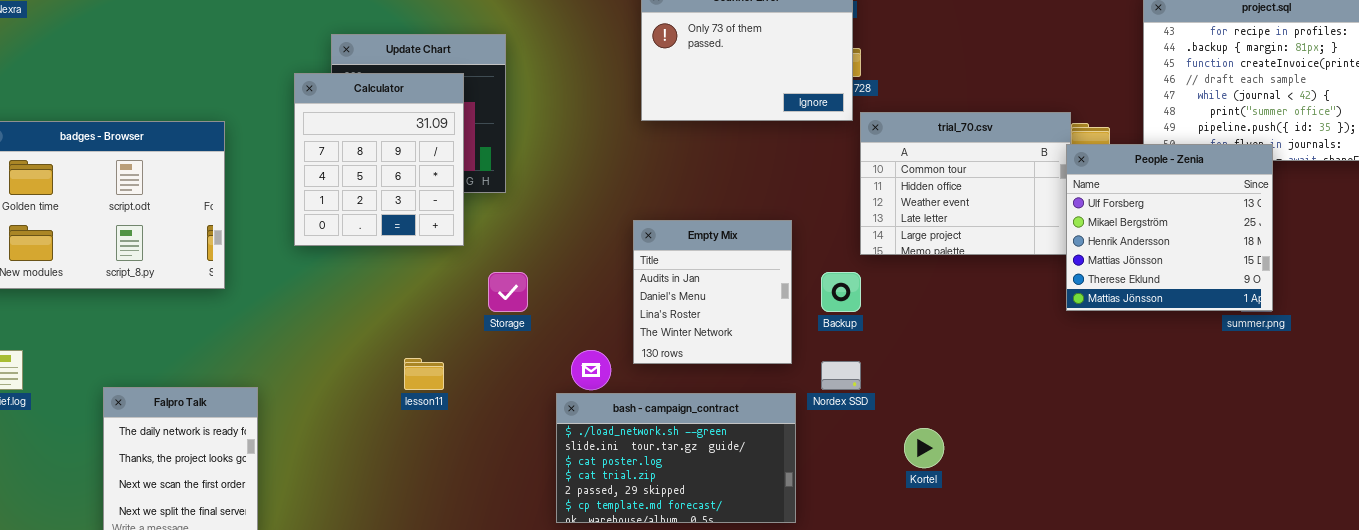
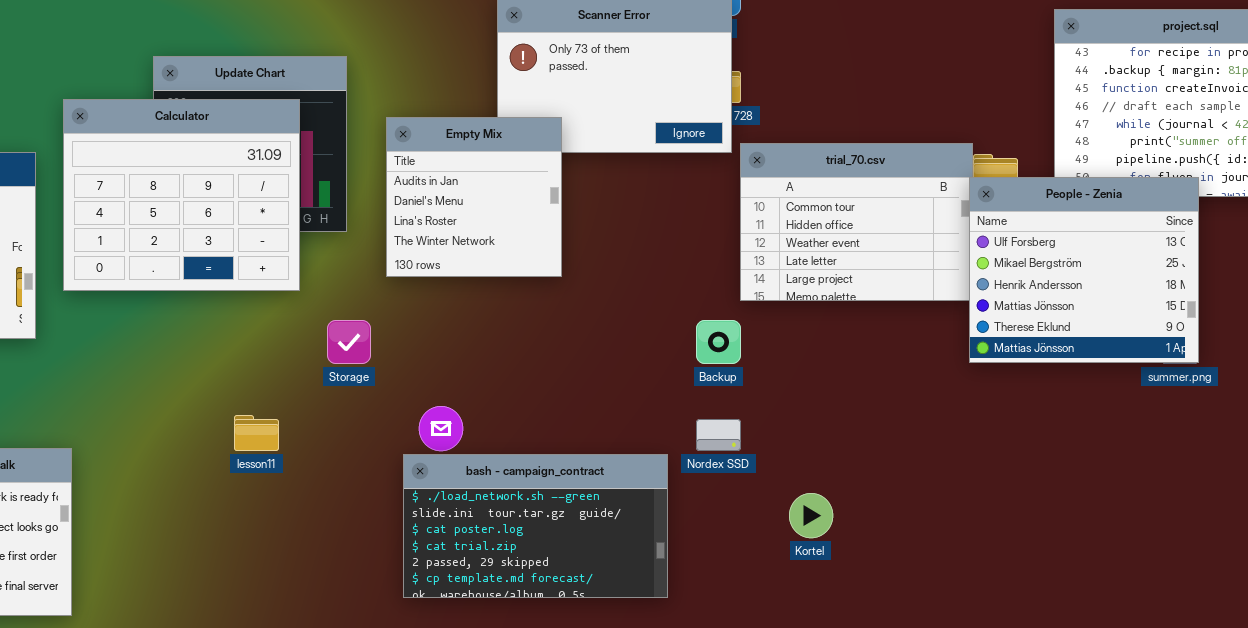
Calculator: [294,73,464,246] -> [63,99,300,291], resized
Empty Mix: [633,220,792,364] -> [386,117,562,277], moved

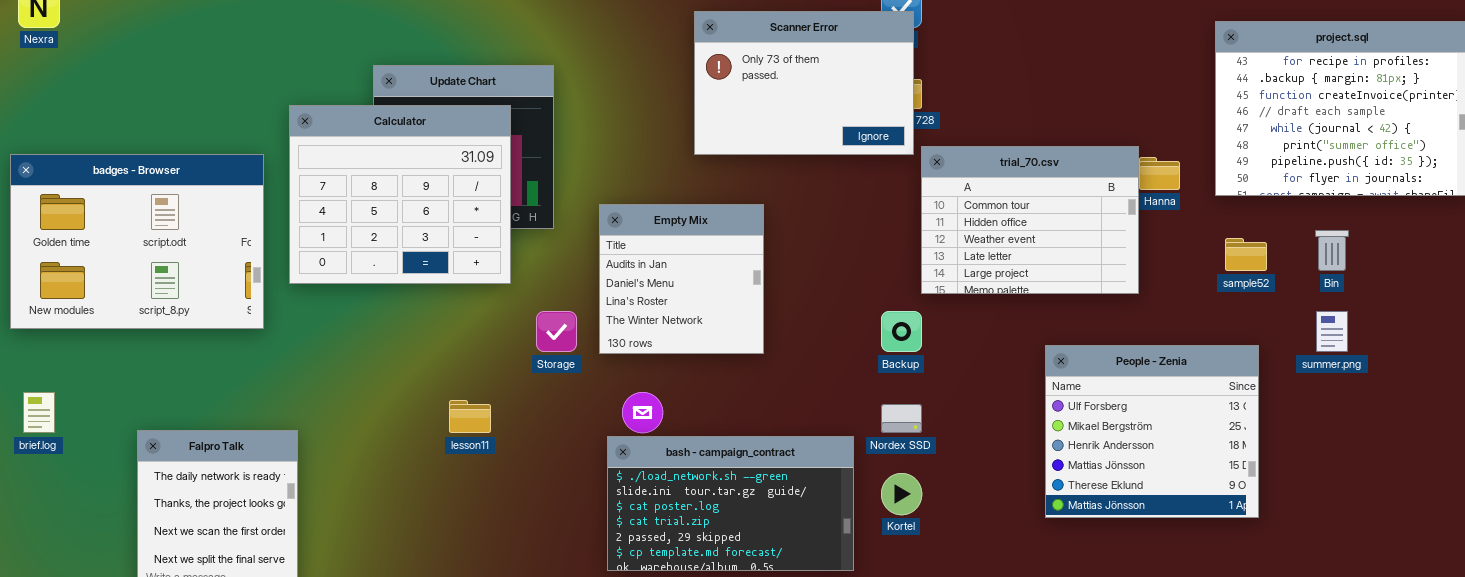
Empty Mix: [386,117,562,277] -> [599,204,764,354], moved
People - Zenia: [969,177,1199,363] -> [1045,345,1259,518], moved
Kortel: [789,493,833,538] -> [881,473,922,515], moved

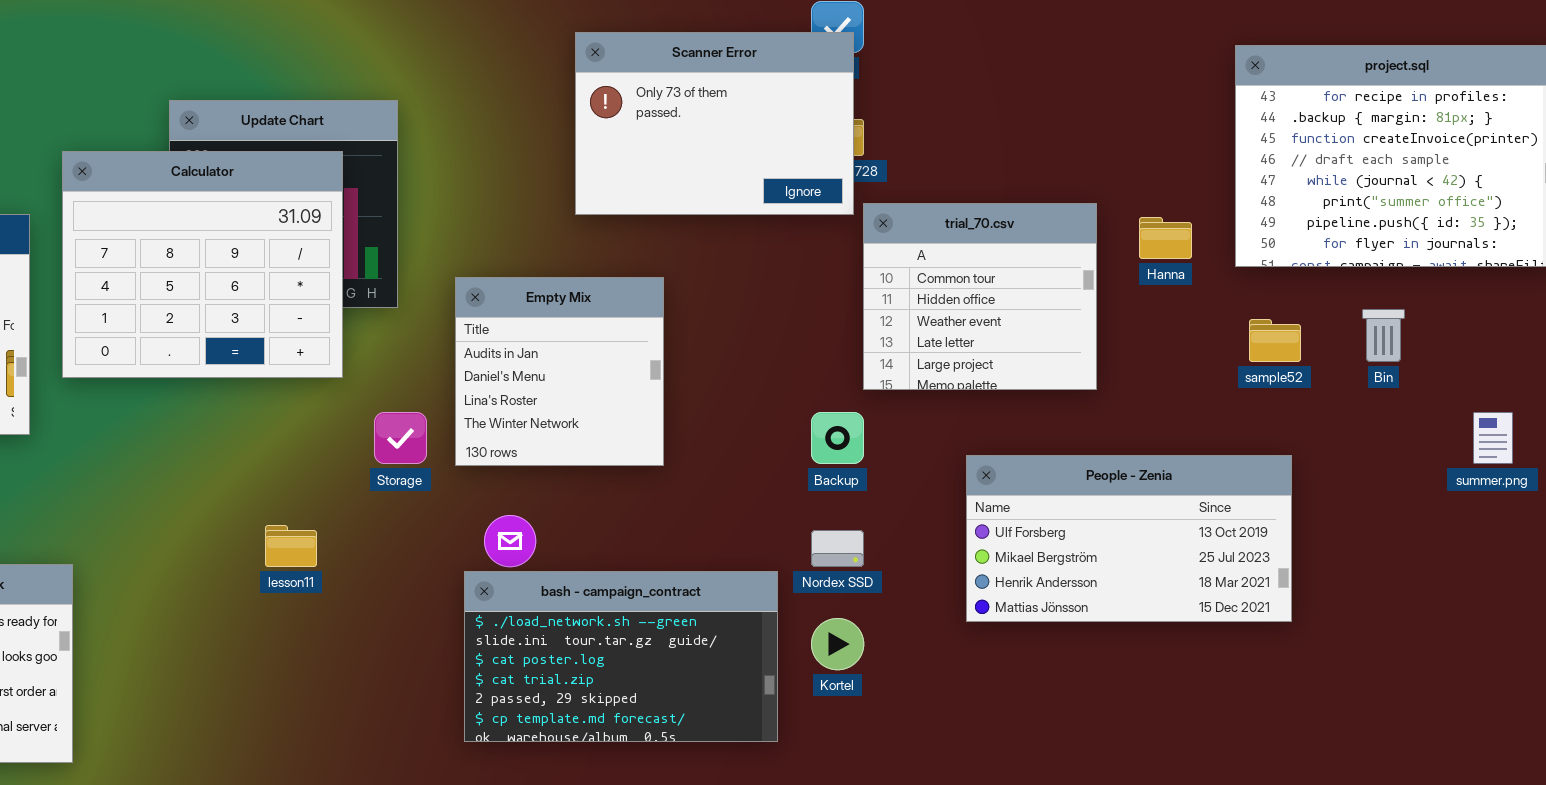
trial_70.csv: [921,146,1139,294] -> [863,203,1097,390], resized
summer.png: [1316,311,1348,352] -> [1473,412,1513,464], moved
People - Zenia: [1045,345,1259,518] -> [966,455,1292,622], resized

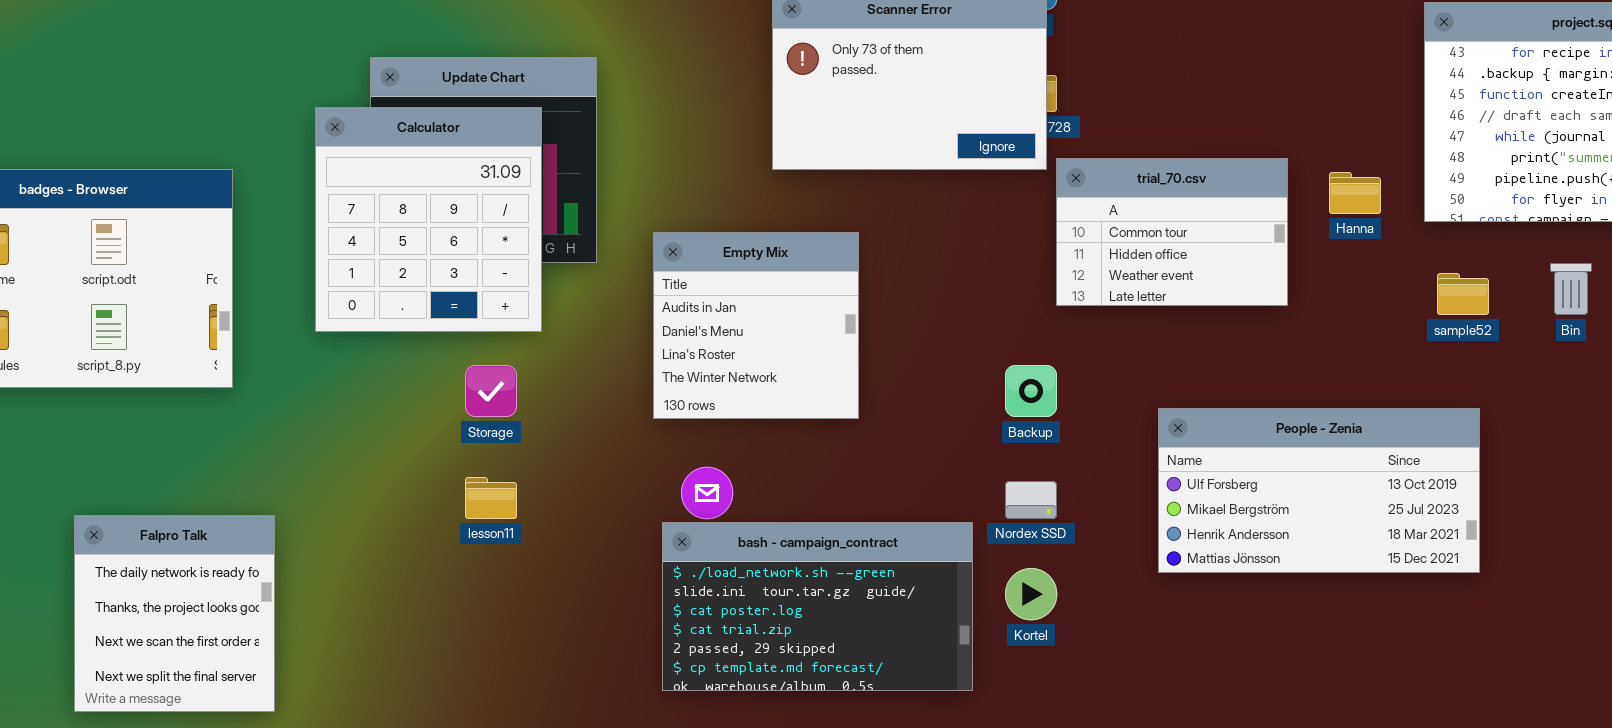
Calculator: [62,151,343,378] -> [315,107,542,332], resized
trial_70.csv: [863,203,1097,390] -> [1056,158,1288,306], resized
Storage: [374,412,427,464] -> [465,365,517,417], moved

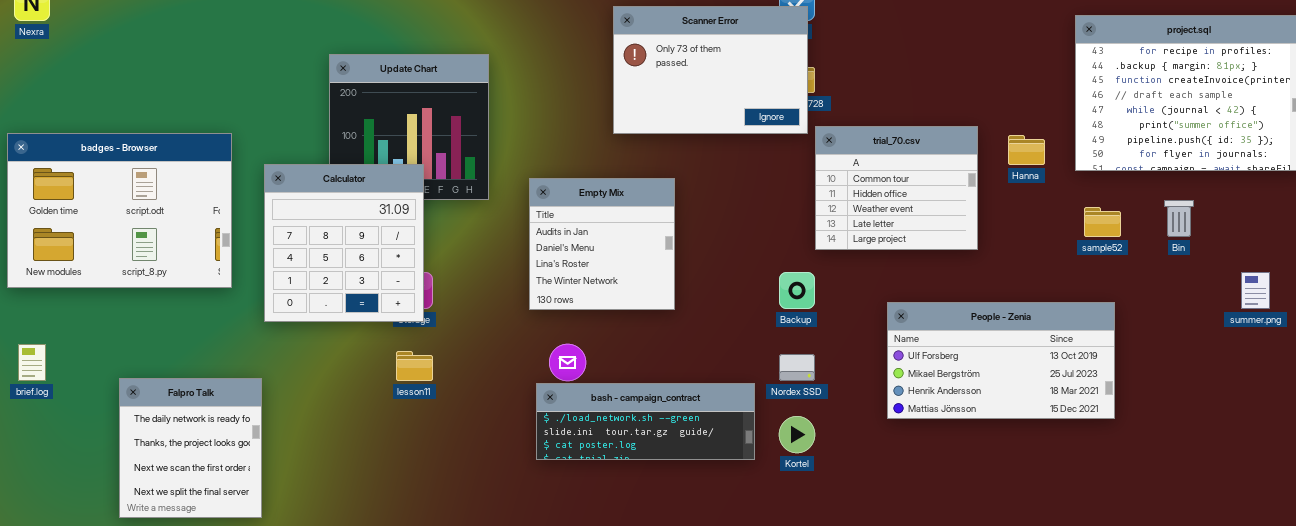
Calculator: [315,107,542,332] -> [264,164,424,322], moved
trial_70.csv: [1056,158,1288,306] -> [815,126,978,250], resized
bash - campaign_contract: [662,522,973,691] -> [536,383,755,460], resized

